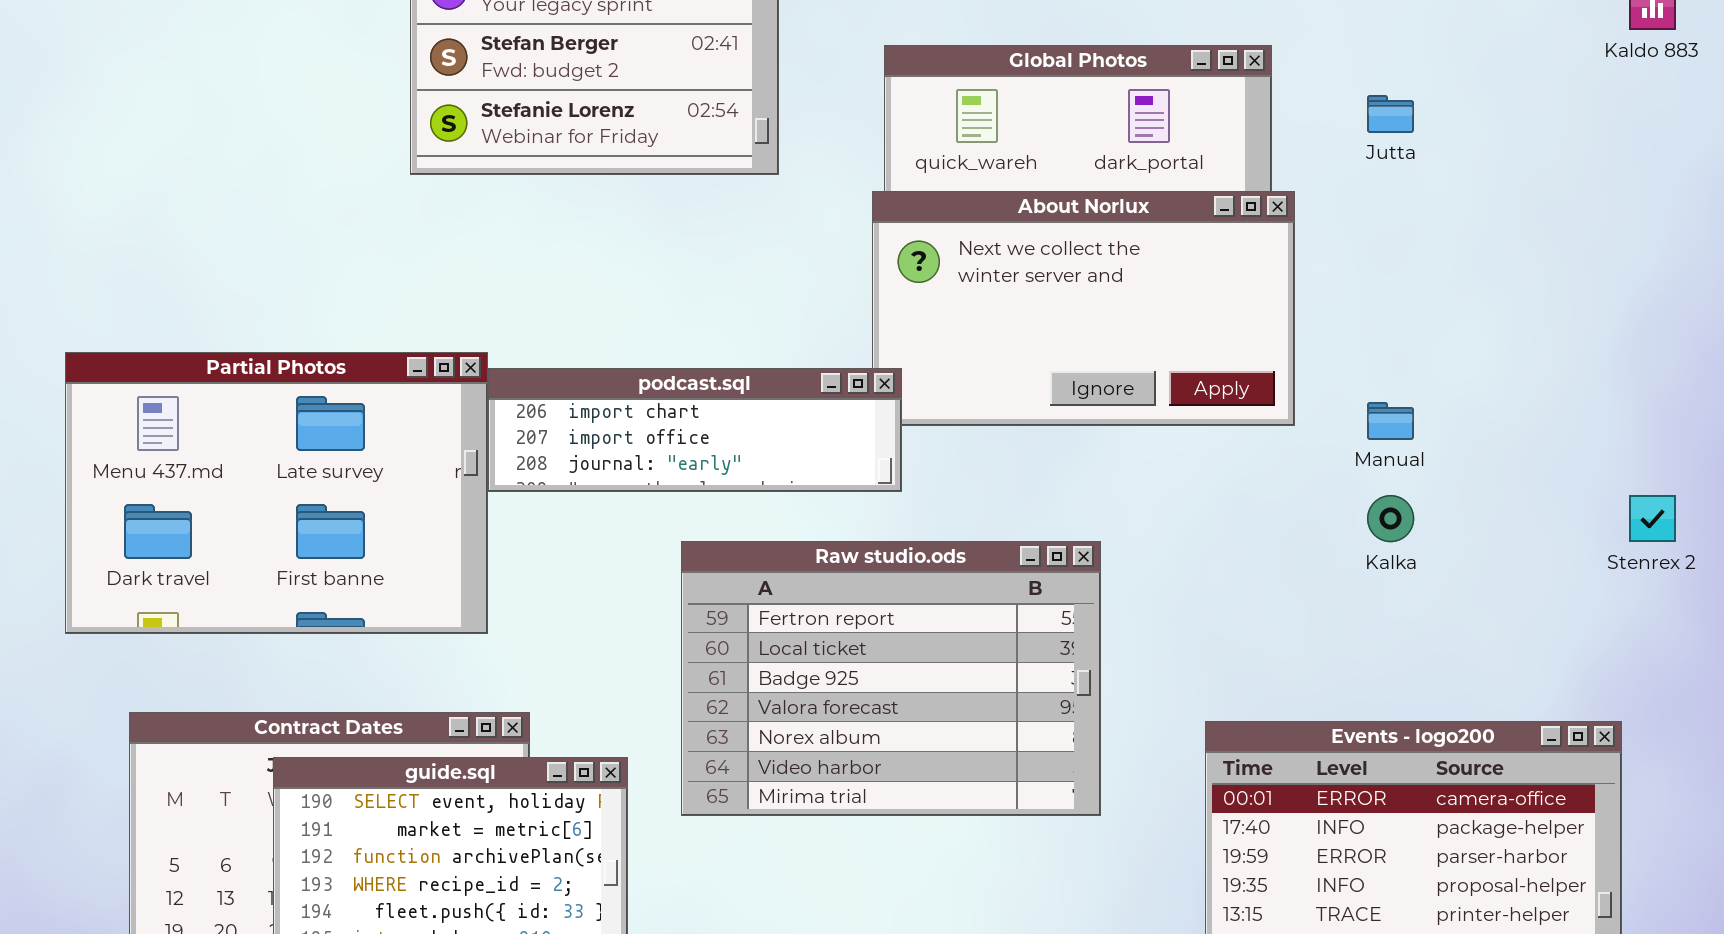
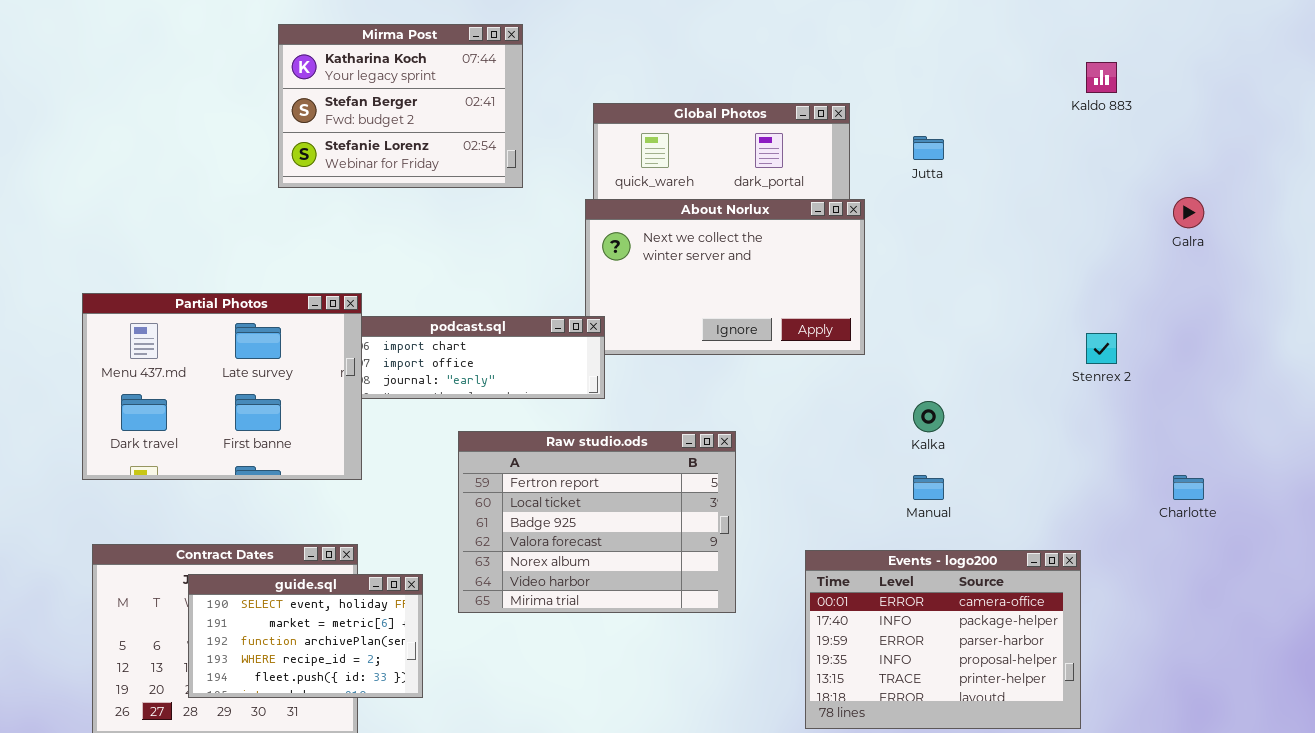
Partial Photos: [65,352,488,634] -> [82,293,362,480], moved
Manual: [1367,402,1414,440] -> [913,475,944,500], moved
Stenrex 2: [1629,495,1676,542] -> [1086,333,1117,364], moved

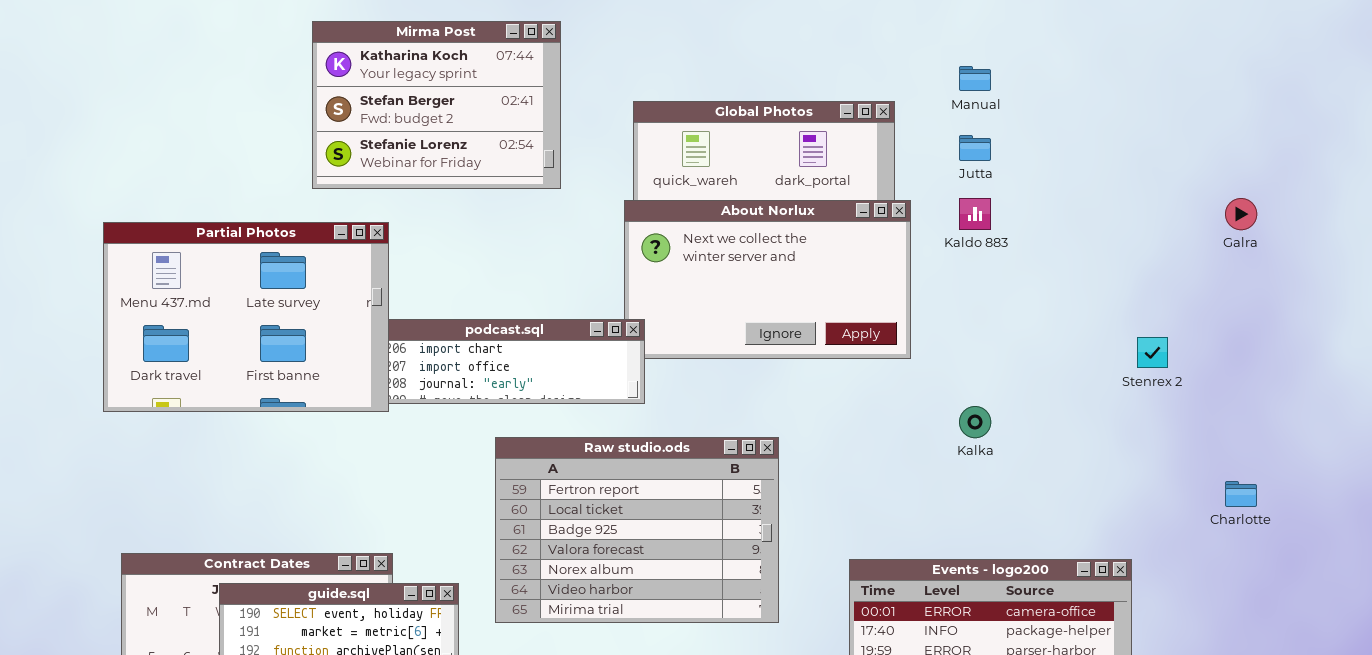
Kaldo 883: [1086,62,1117,93] -> [959,198,991,230], moved
Partial Photos: [82,293,362,480] -> [103,222,389,412], moved
Manual: [913,475,944,500] -> [959,66,991,91], moved

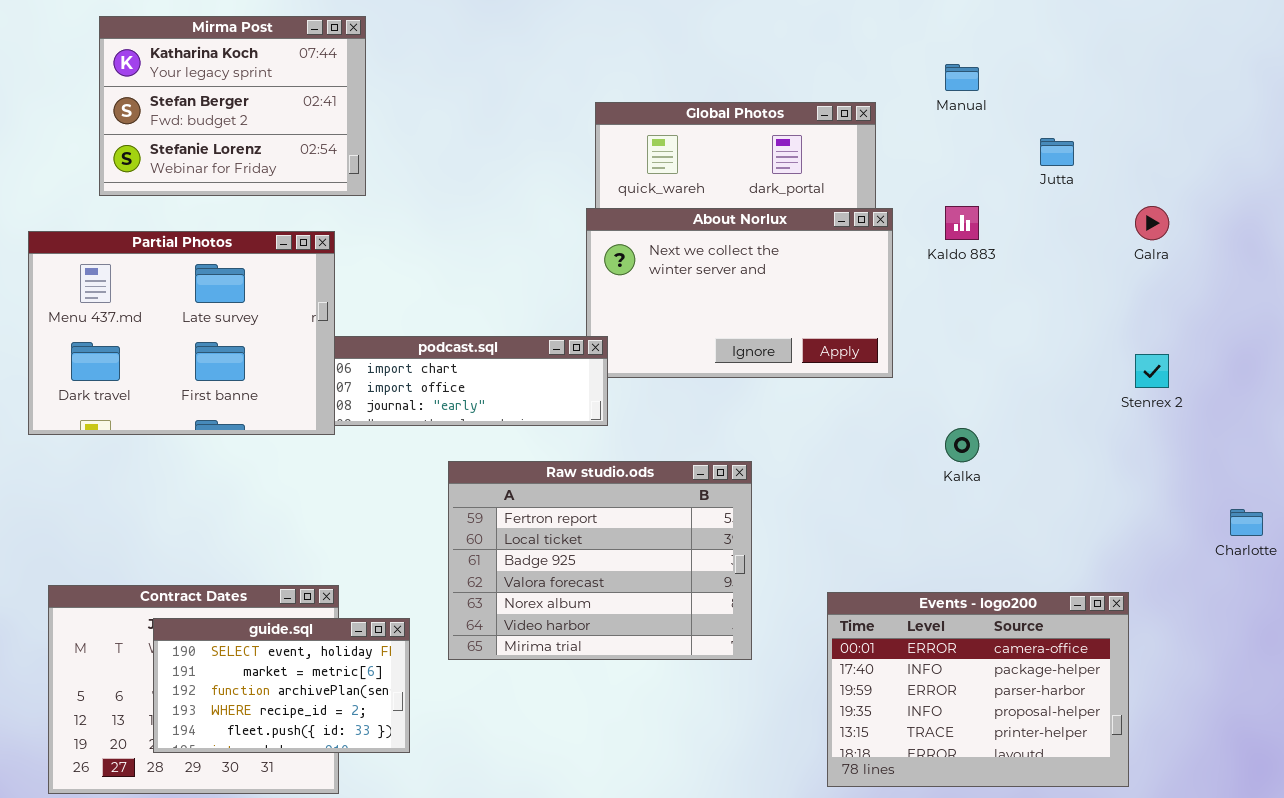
Mirma Post: [312,21,561,189] -> [99,16,366,196], moved
Jutta: [959,135,991,161] -> [1040,138,1074,166], moved
Galra: [1225,198,1257,230] -> [1135,206,1169,240], moved

